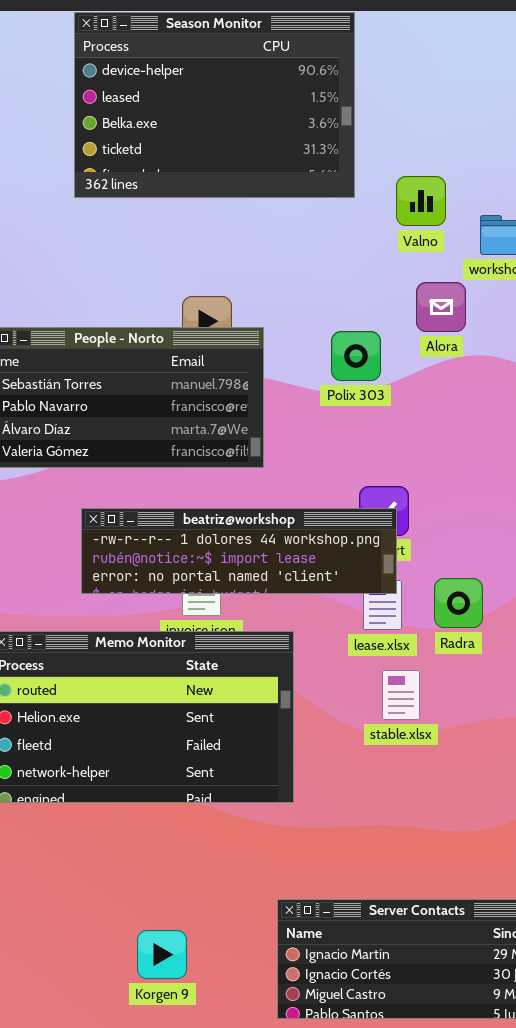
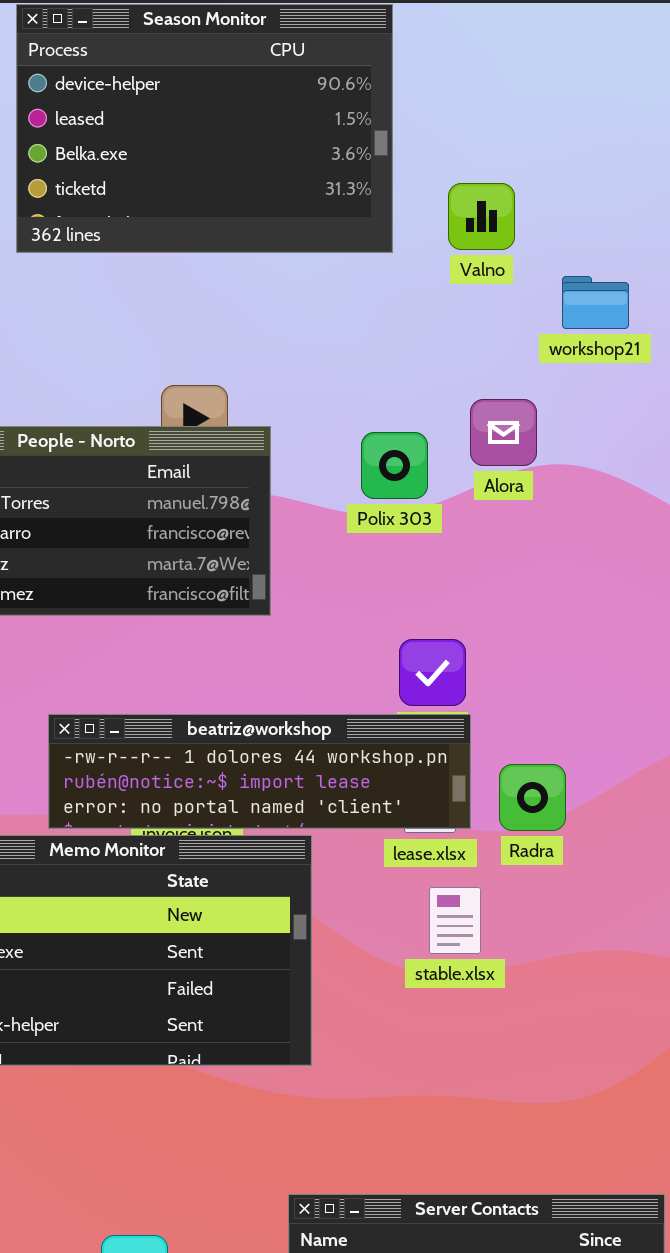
Valno: [396,176,446,226] -> [448,183,515,250], moved
Alora: [416,282,466,332] -> [470,399,537,466], moved
beatriz@workshop: [81,508,397,594] -> [48,714,471,829], moved

